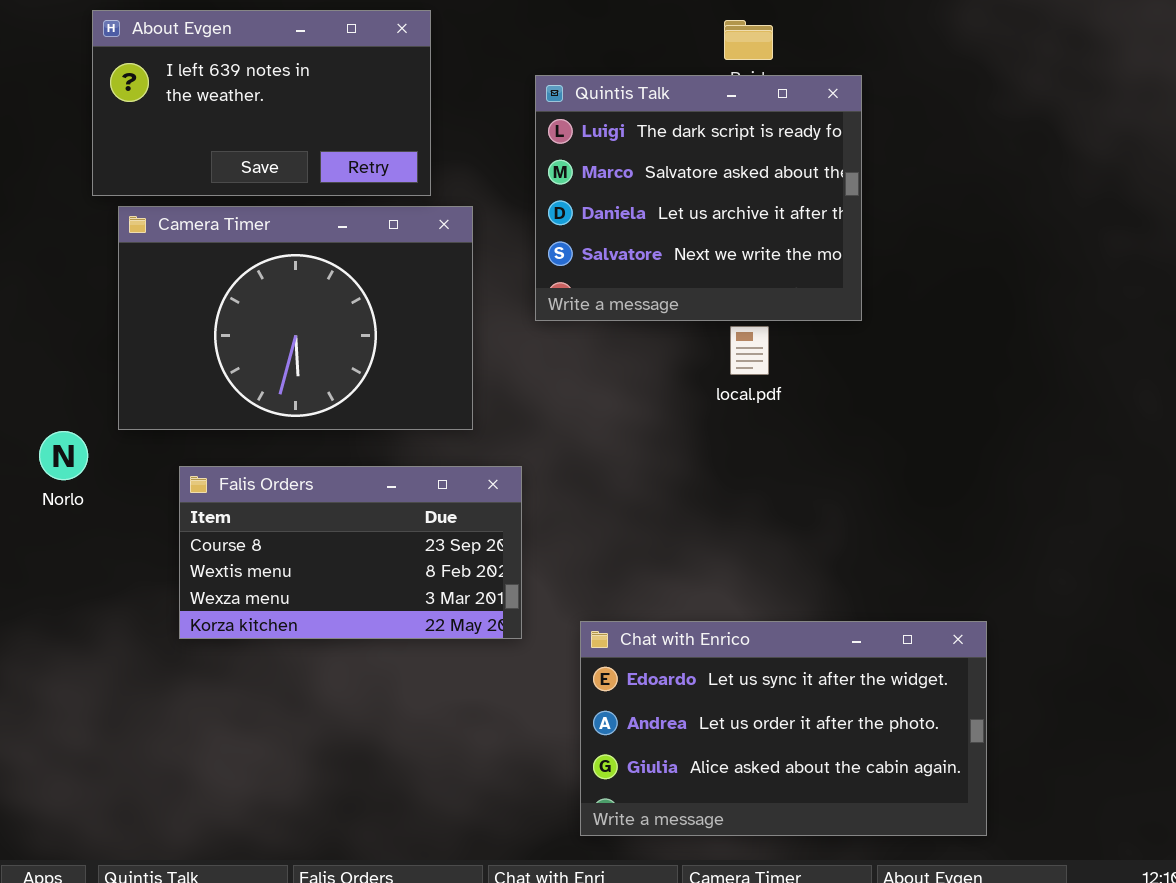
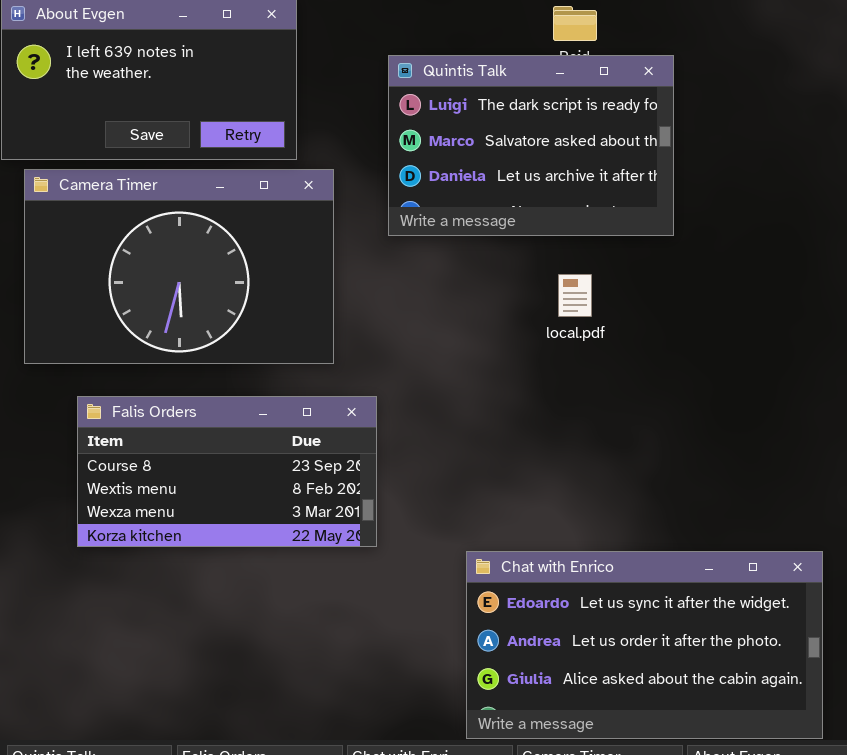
Quintis Talk: [535,75,862,321] -> [388,55,674,236], resized
Chat with Enrico: [580,621,987,836] -> [466,551,823,739], moved

